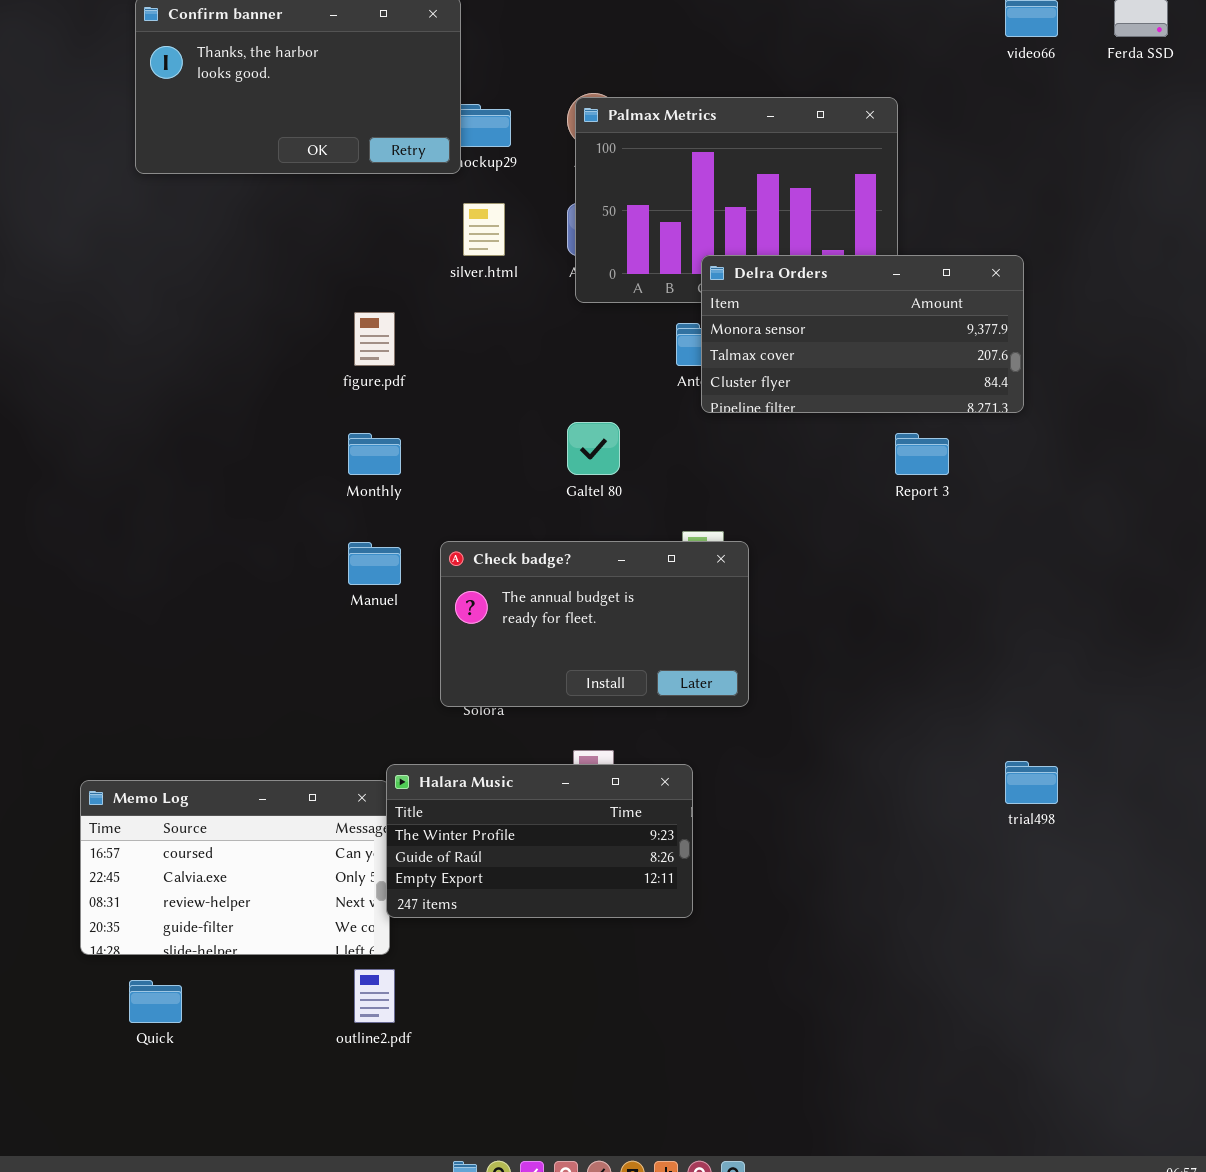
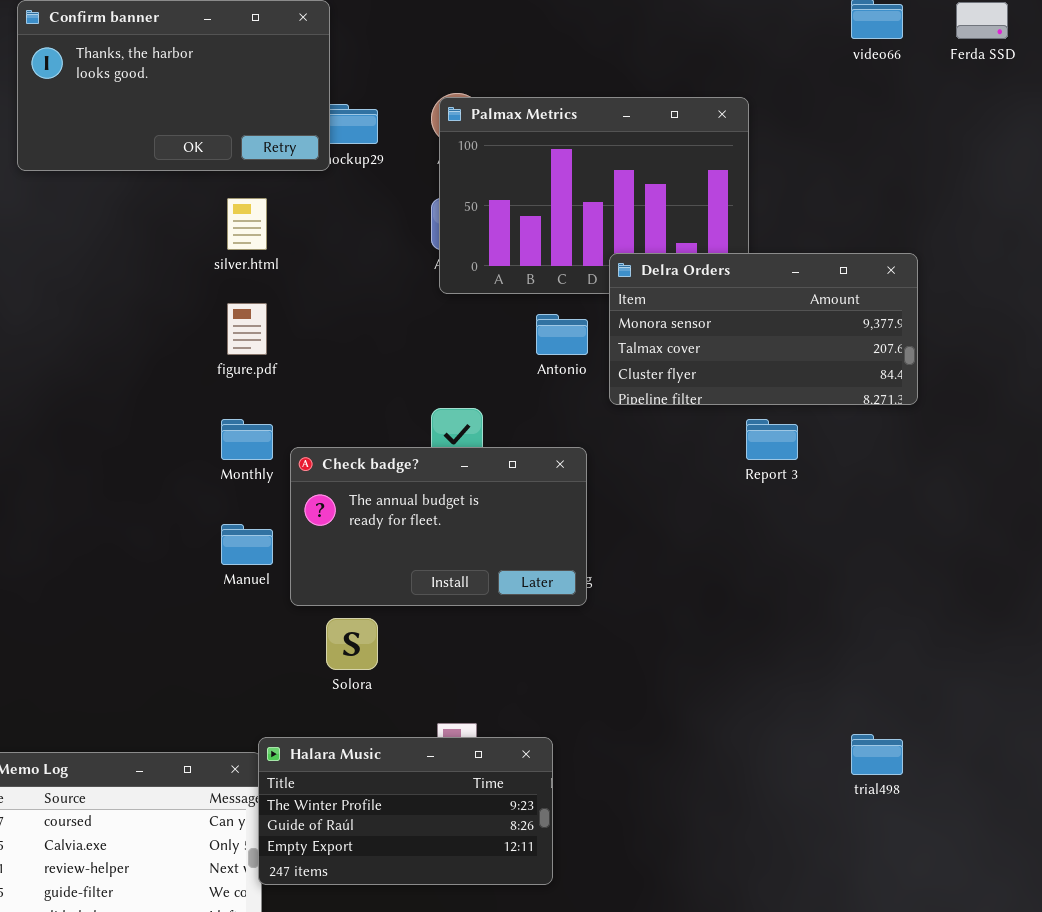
silver.html: [463,203,505,256] -> [227,198,267,250], moved
Delra Orders: [701,255,1024,413] -> [609,253,918,405], moved
Check badge?: [440,541,749,707] -> [290,447,587,606], moved

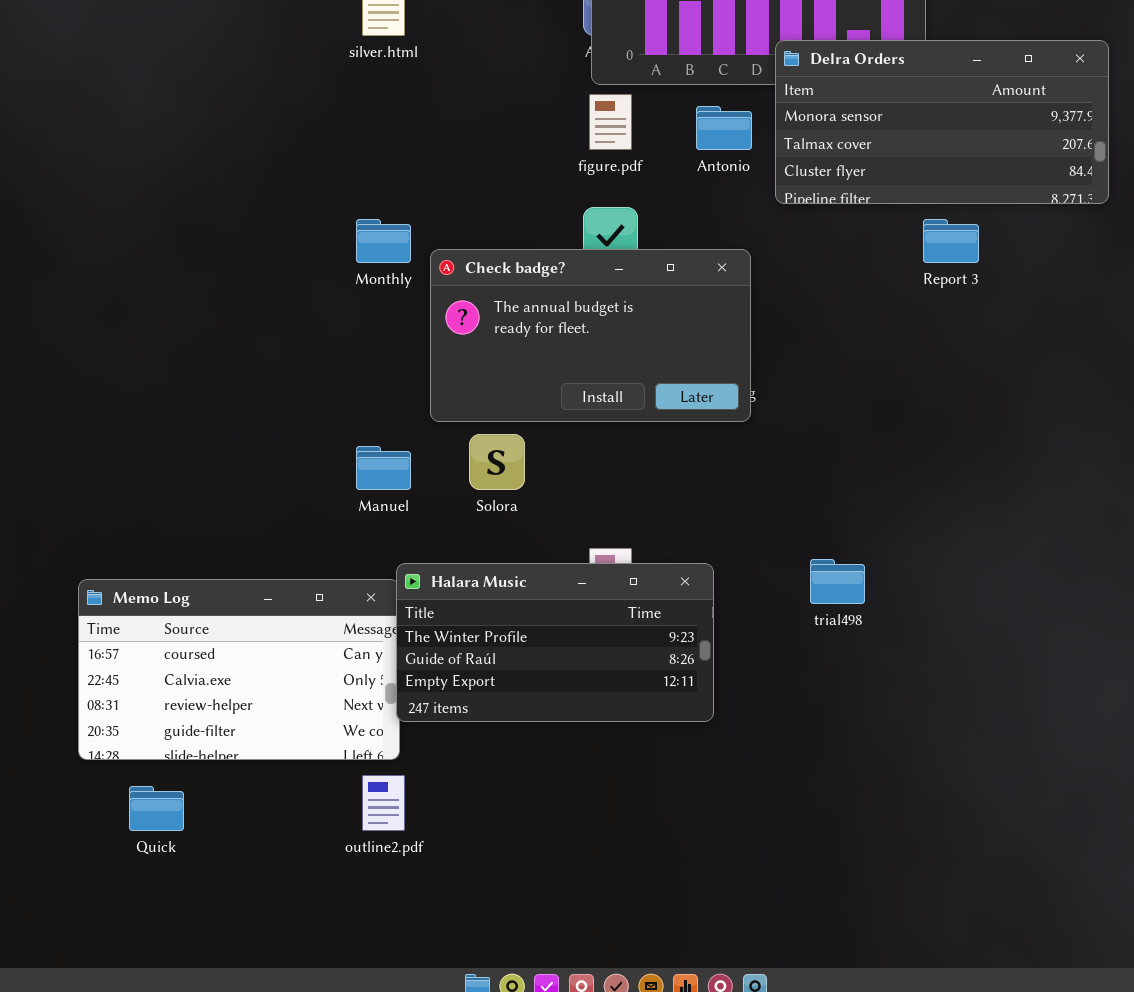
figure.pdf: [227,303,267,355] -> [589,94,632,150], moved
Manuel: [221,524,273,565] -> [356,446,411,490], moved
trial498: [851,734,903,775] -> [810,559,865,604], moved

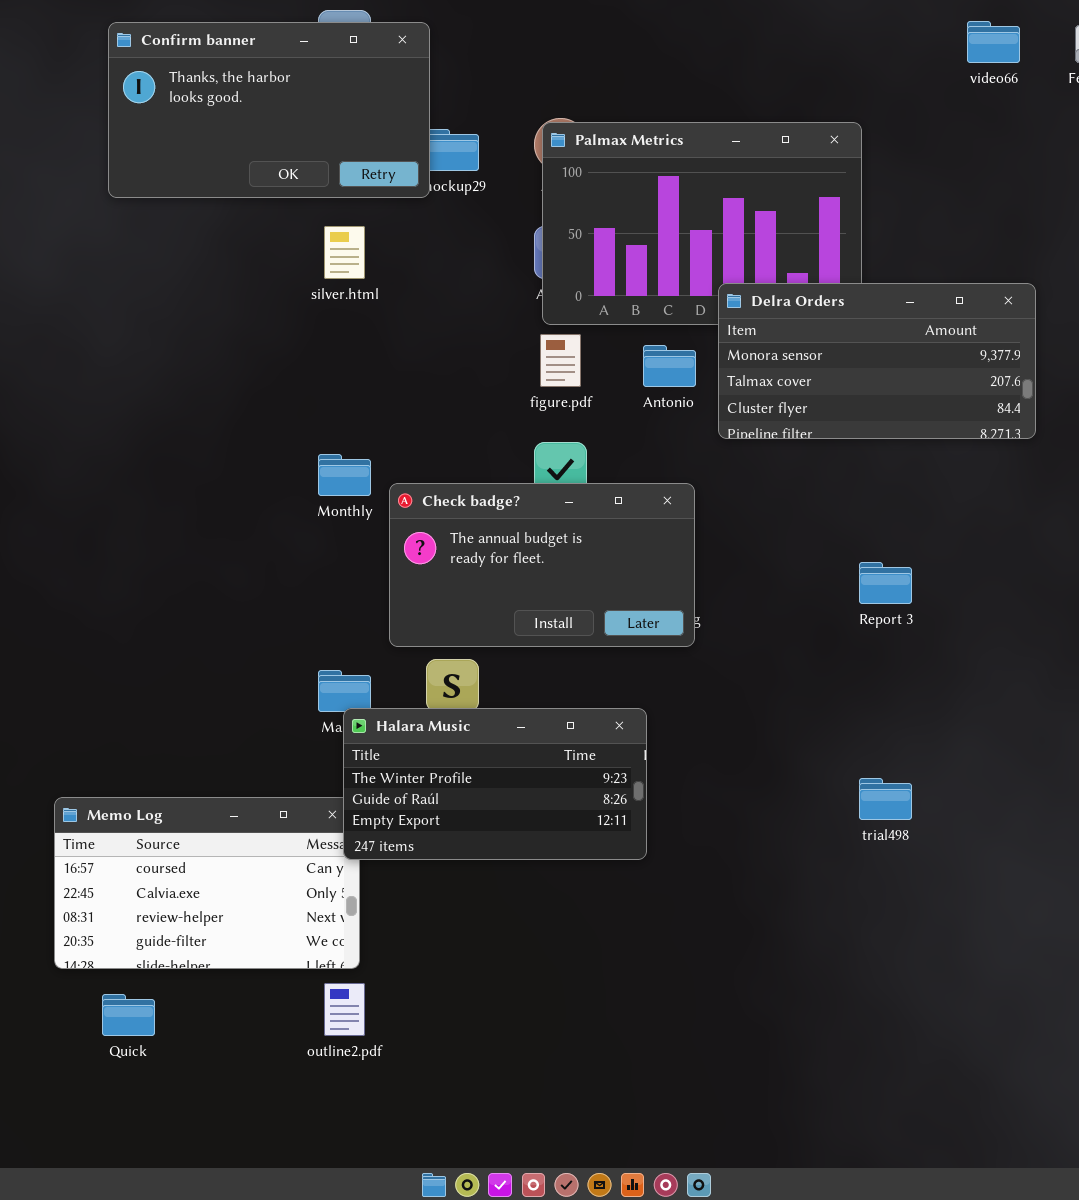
Report 3: [923,219,979,263] -> [859,562,912,604], moved
trial498: [810,559,865,604] -> [859,778,912,820], moved
Halara Music: [396,563,714,722] -> [343,708,647,860], moved

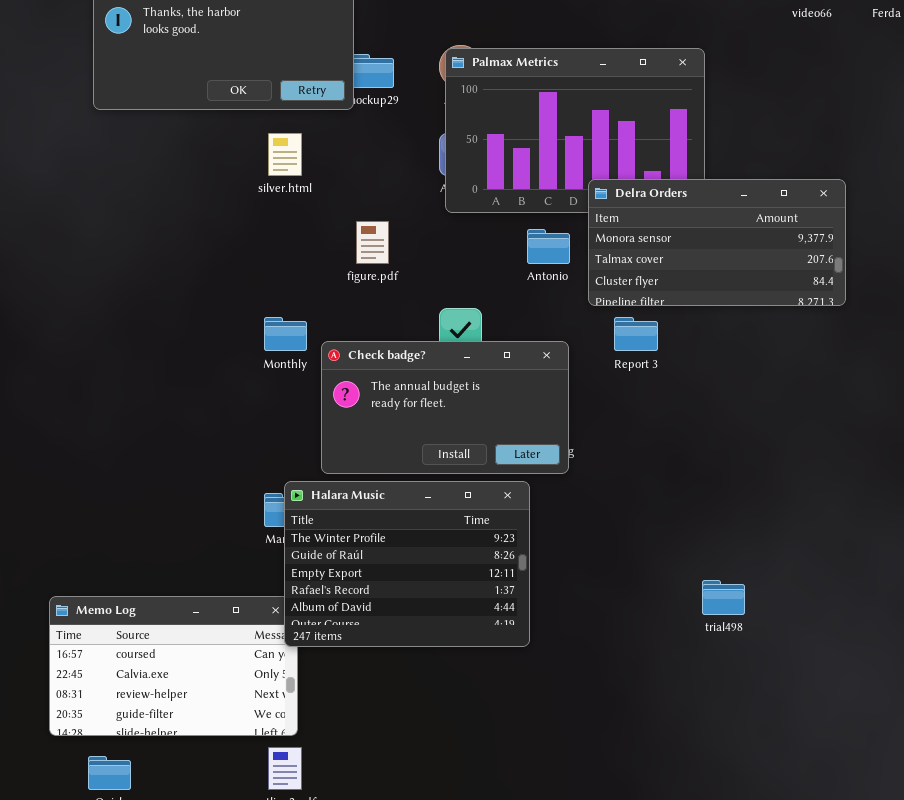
figure.pdf: [540,334,581,387] -> [356,221,389,264], moved
Report 3: [859,562,912,604] -> [614,317,658,351], moved
Halara Music: [343,708,647,860] -> [284,481,530,647], resized

